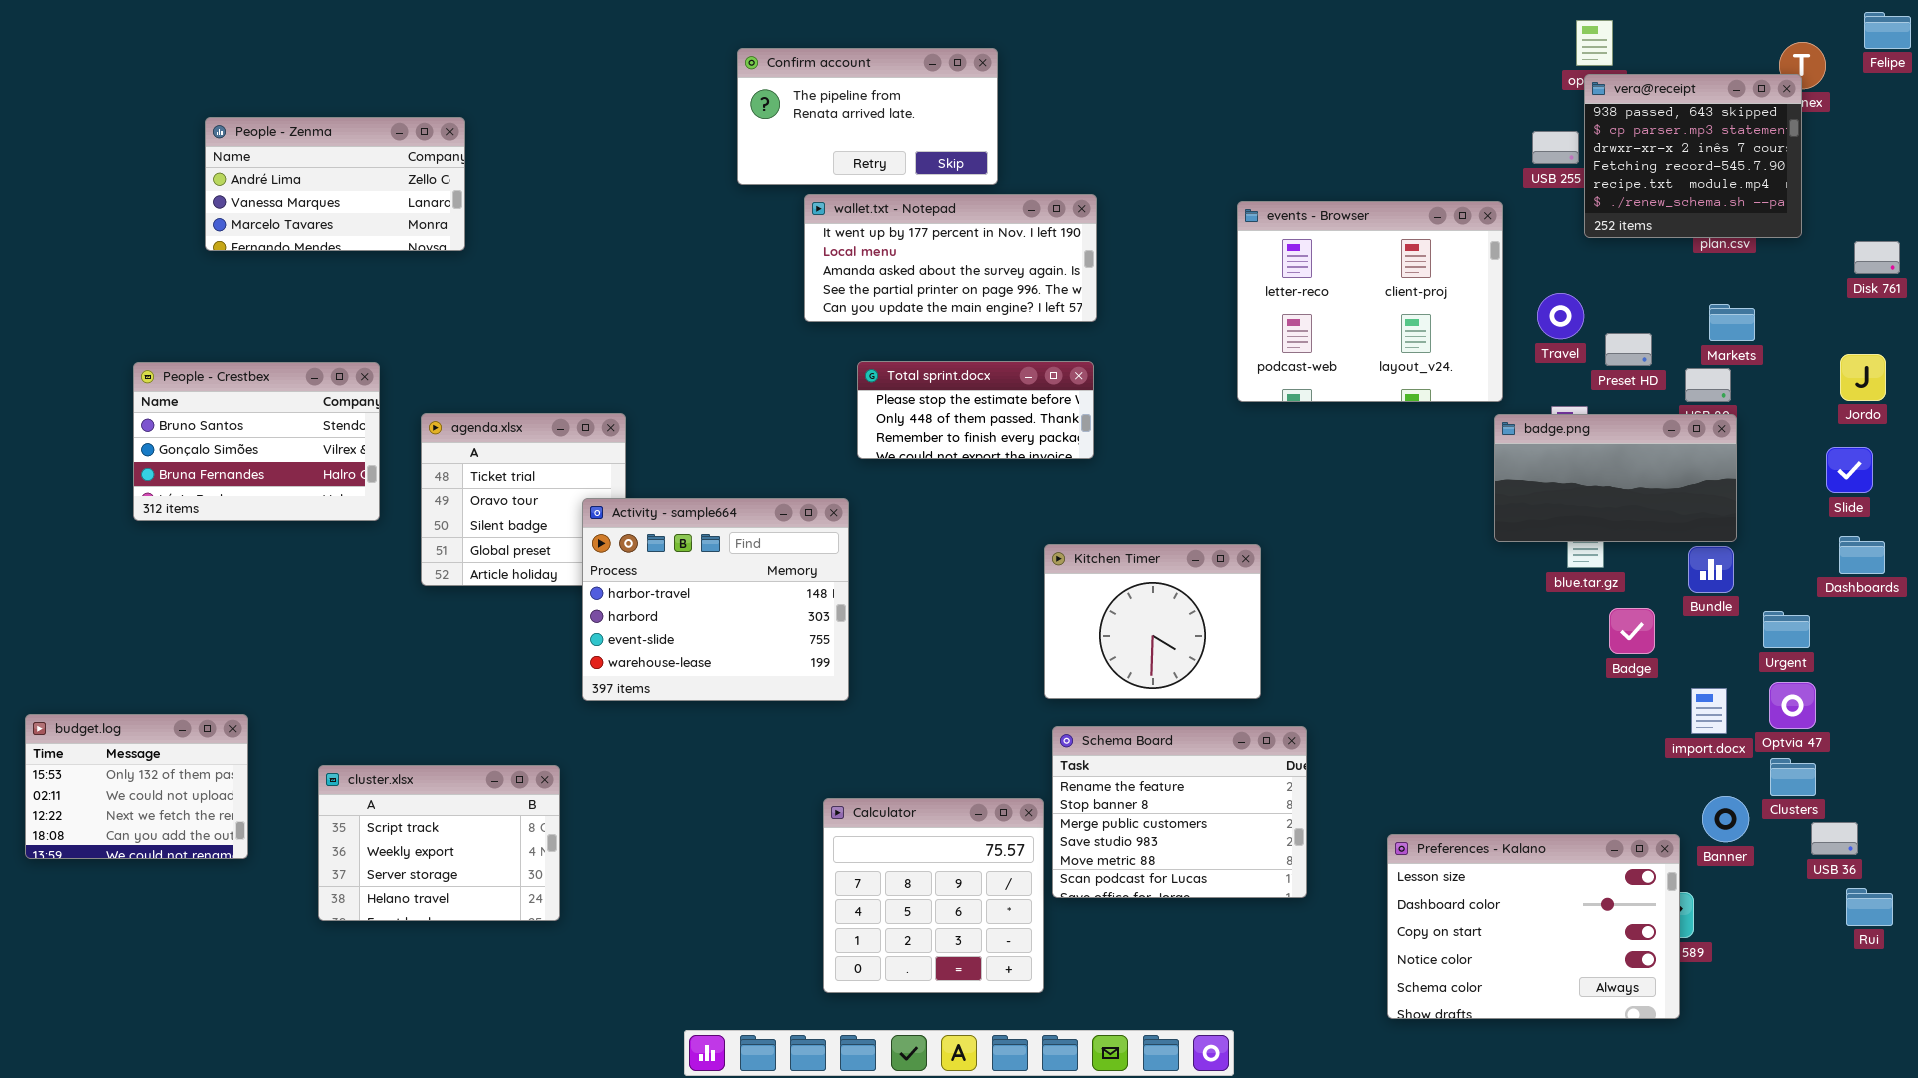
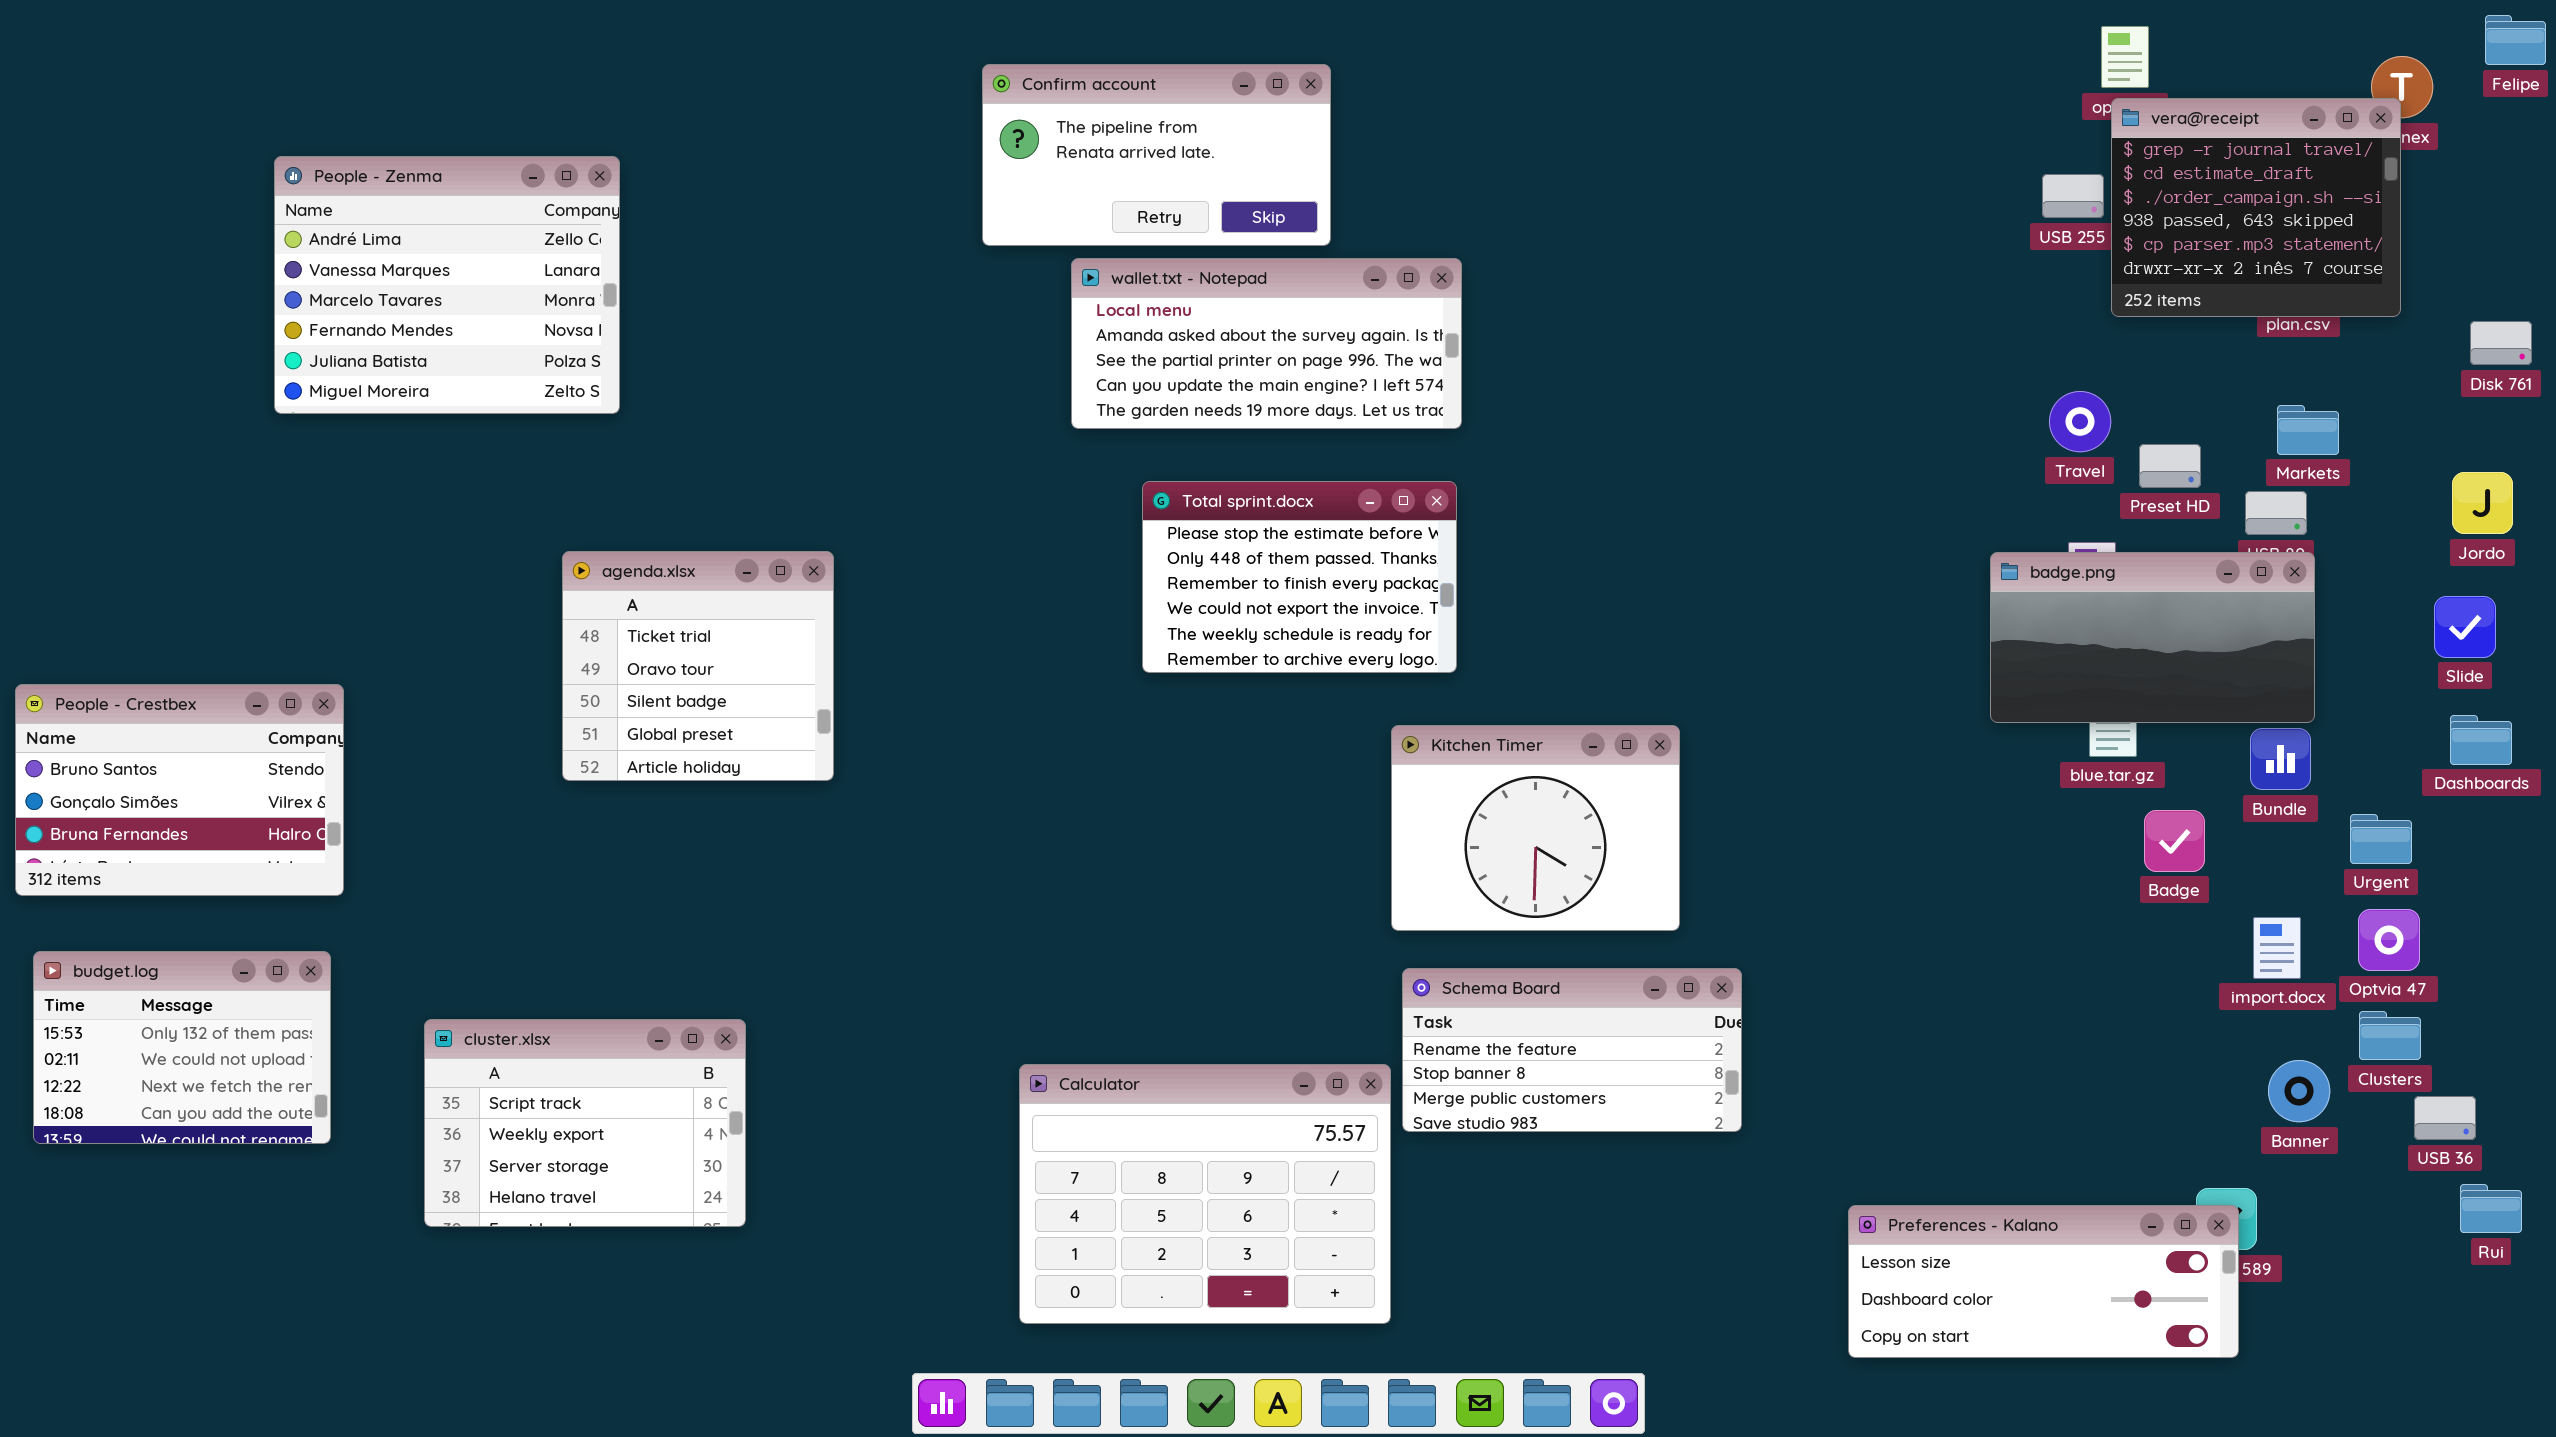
vera@receipt: [1584,74,1802,238] -> [2111,98,2401,317], scrolled up 3 rows
People - Zenma: [205,117,465,251] -> [274,156,620,414], resized
wallet.txt - Notepad: [804,194,1097,322] -> [1071,258,1462,429], scrolled down 1 row
events - Browser: [1237,201,1503,402] -> none, closed
Total sprint.docx: [857,361,1094,459] -> [1142,481,1457,673], resized
People - Crestbex: [133,362,380,521] -> [15,684,344,896], moved
Activity - sample664: [582,498,849,701] -> none, closed
Schema Board: [1052,726,1307,898] -> [1402,968,1742,1132], resized
Calculator: [823,798,1044,993] -> [1019,1064,1391,1324], resized
Preferences - Kalano: [1387,834,1680,1019] -> [1848,1205,2239,1358], resized

